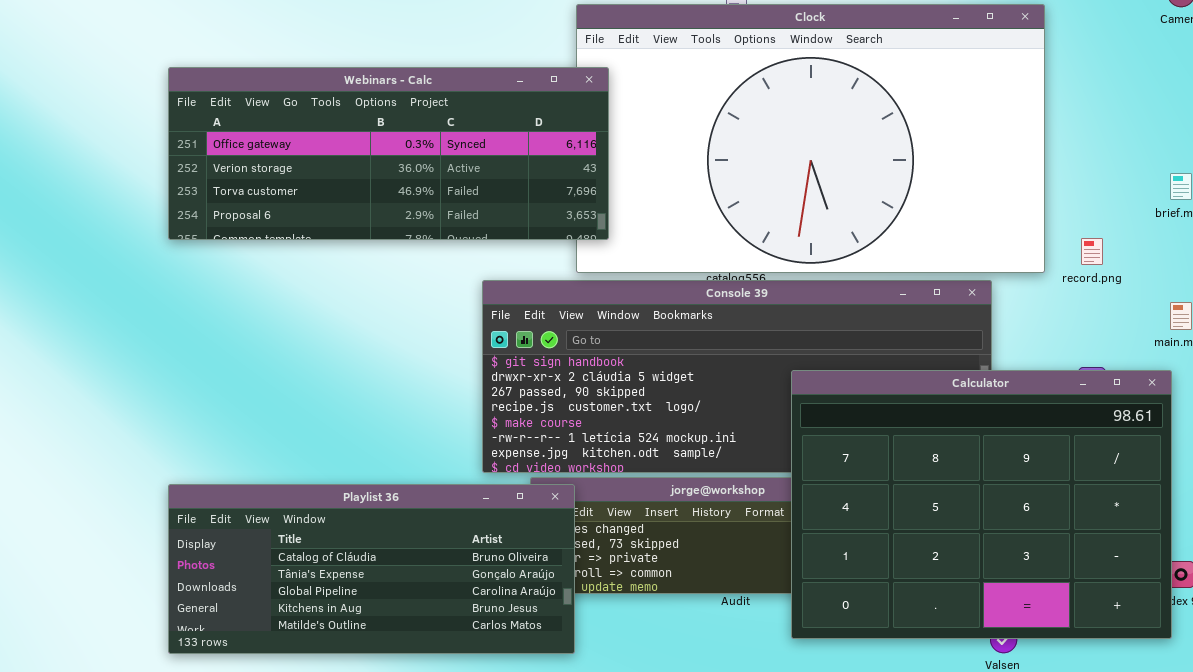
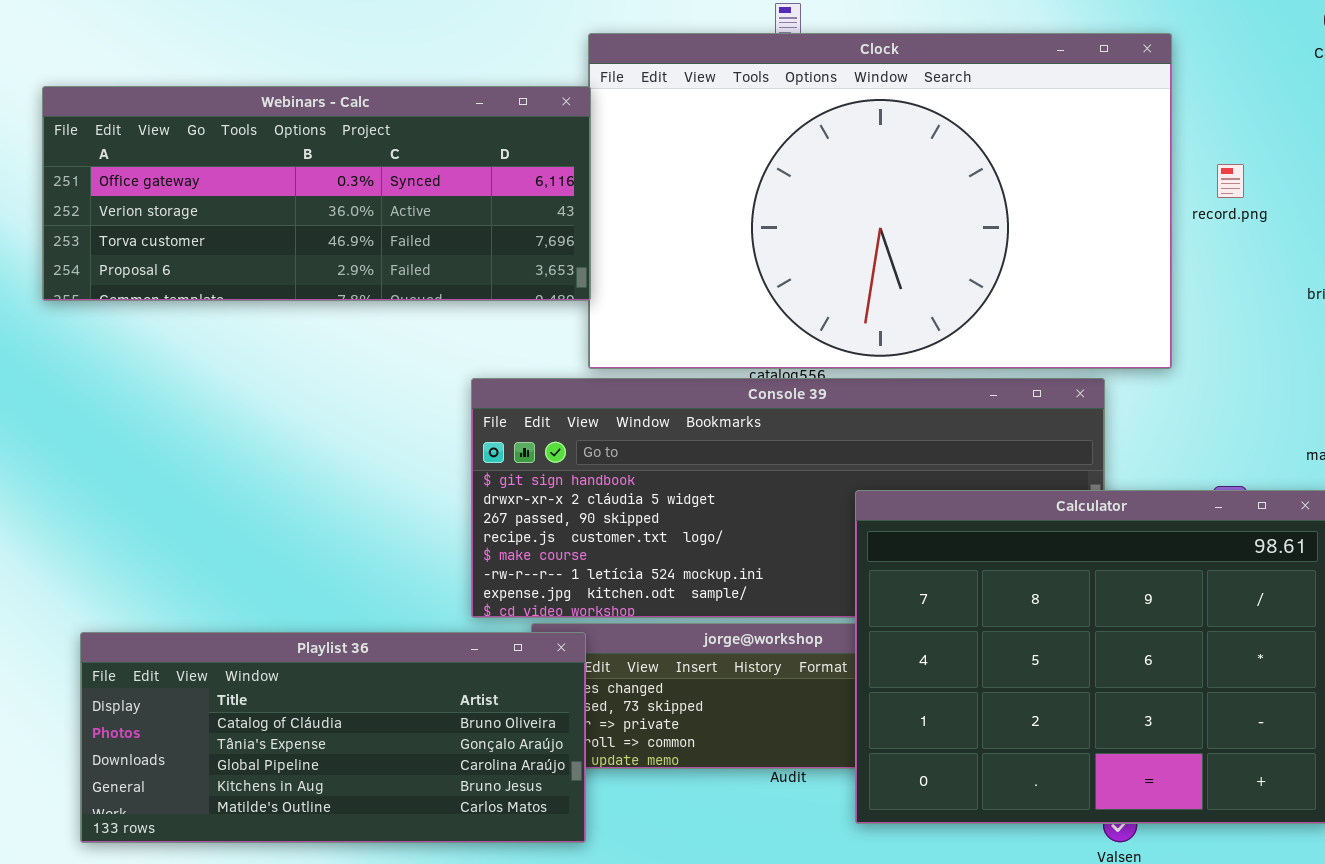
Webinars - Calc: [168,67,609,240] -> [42,86,591,301], moved
record.png: [1081,238,1103,265] -> [1217,164,1244,198], moved

